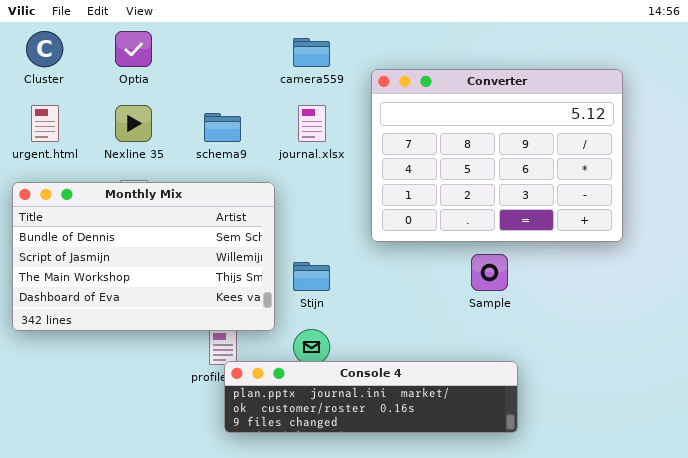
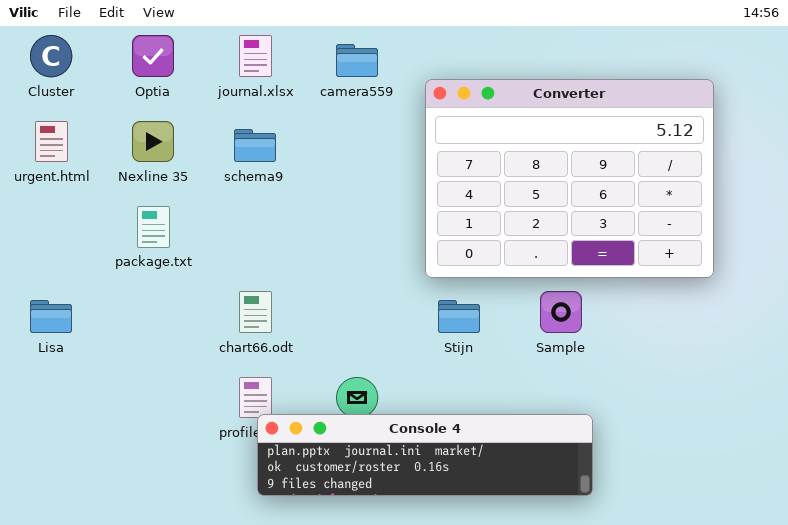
journal.xlsx: [298,105,326,142] -> [239,35,272,77], moved
Monthly Mix: [12,182,275,331] -> none, closed
Stijn: [293,262,330,291] -> [438,300,480,333], moved

